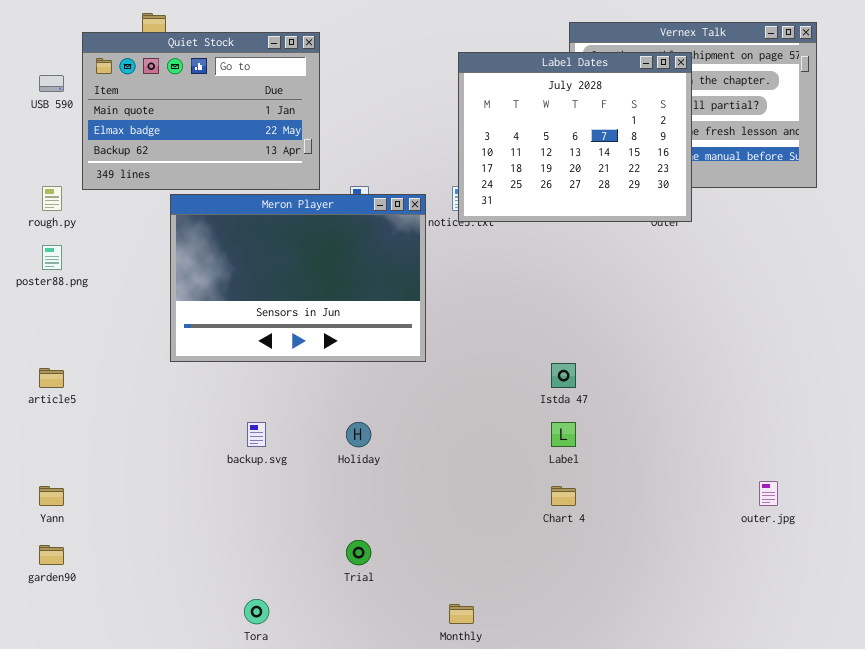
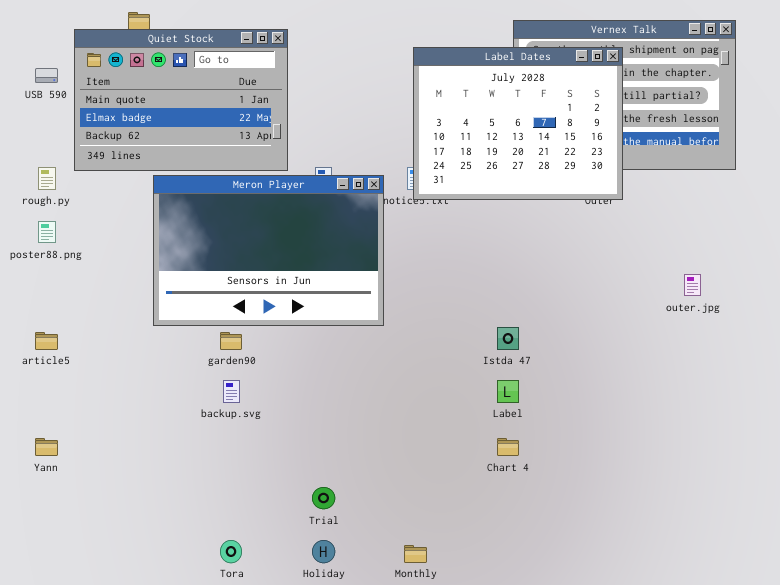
Holiday: [346,422,371,447] -> [312,540,335,563], moved
outer.jpg: [759,481,778,506] -> [684,274,701,296], moved
garden90: [39,545,64,565] -> [220,332,242,350], moved

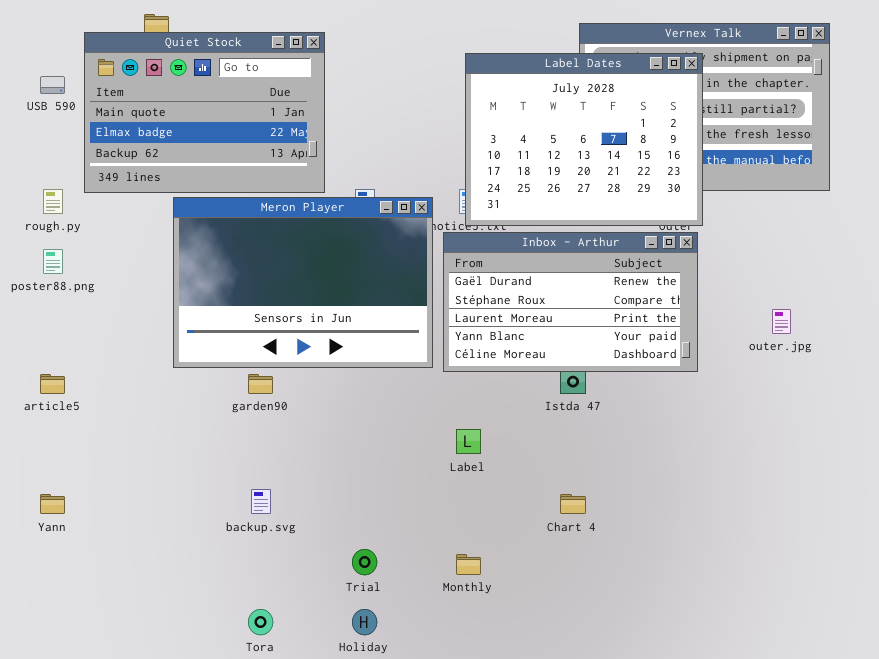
Inbox - Arthur: none -> [443,232,698,372], opened
backup.svg: [223,380,240,403] -> [251,489,271,514], moved
Label: [497,380,519,403] -> [456,429,481,454], moved
Monthly: [404,545,427,563] -> [456,554,481,575], moved

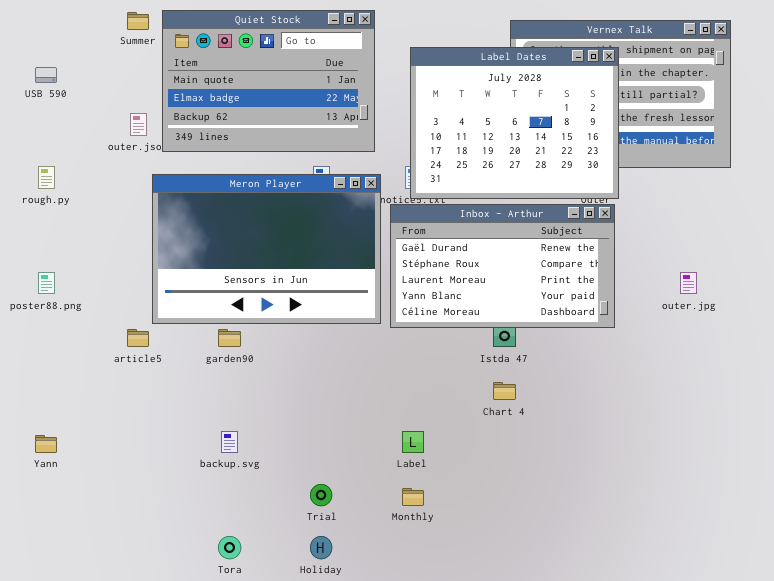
Quiet Stock: [84,32,325,193] -> [162,10,375,152], moved
poster88.png: [43,249,63,274] -> [38,272,55,294], moved
article5: [40,374,65,394] -> [127,329,149,347], moved
Label: [456,429,481,454] -> [402,431,424,453], moved
Chart 4: [560,494,586,514] -> [493,382,516,400], moved

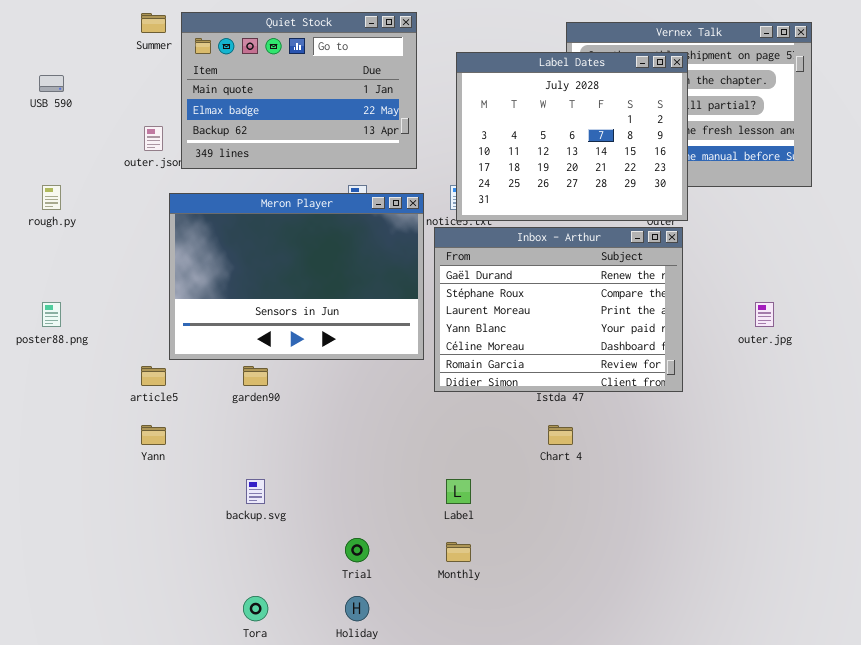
Inbox - Arthur: [390,204,615,328] -> [434,227,683,392], resized
Yann: [35,435,57,453] -> [141,425,166,445], moved

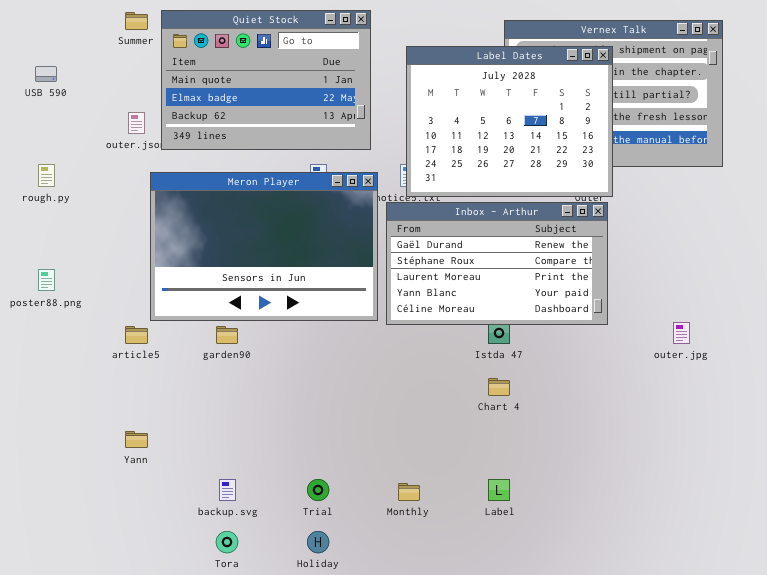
Inbox - Arthur: [434,227,683,392] -> [386,202,608,325], resized
outer.jpg: [755,302,774,327] -> [673,322,690,344], moved
Yann: [141,425,166,445] -> [125,431,148,448], moved
backup.svg: [246,479,265,504] -> [219,479,236,501], moved
Label: [446,479,471,504] -> [488,479,510,501], moved

